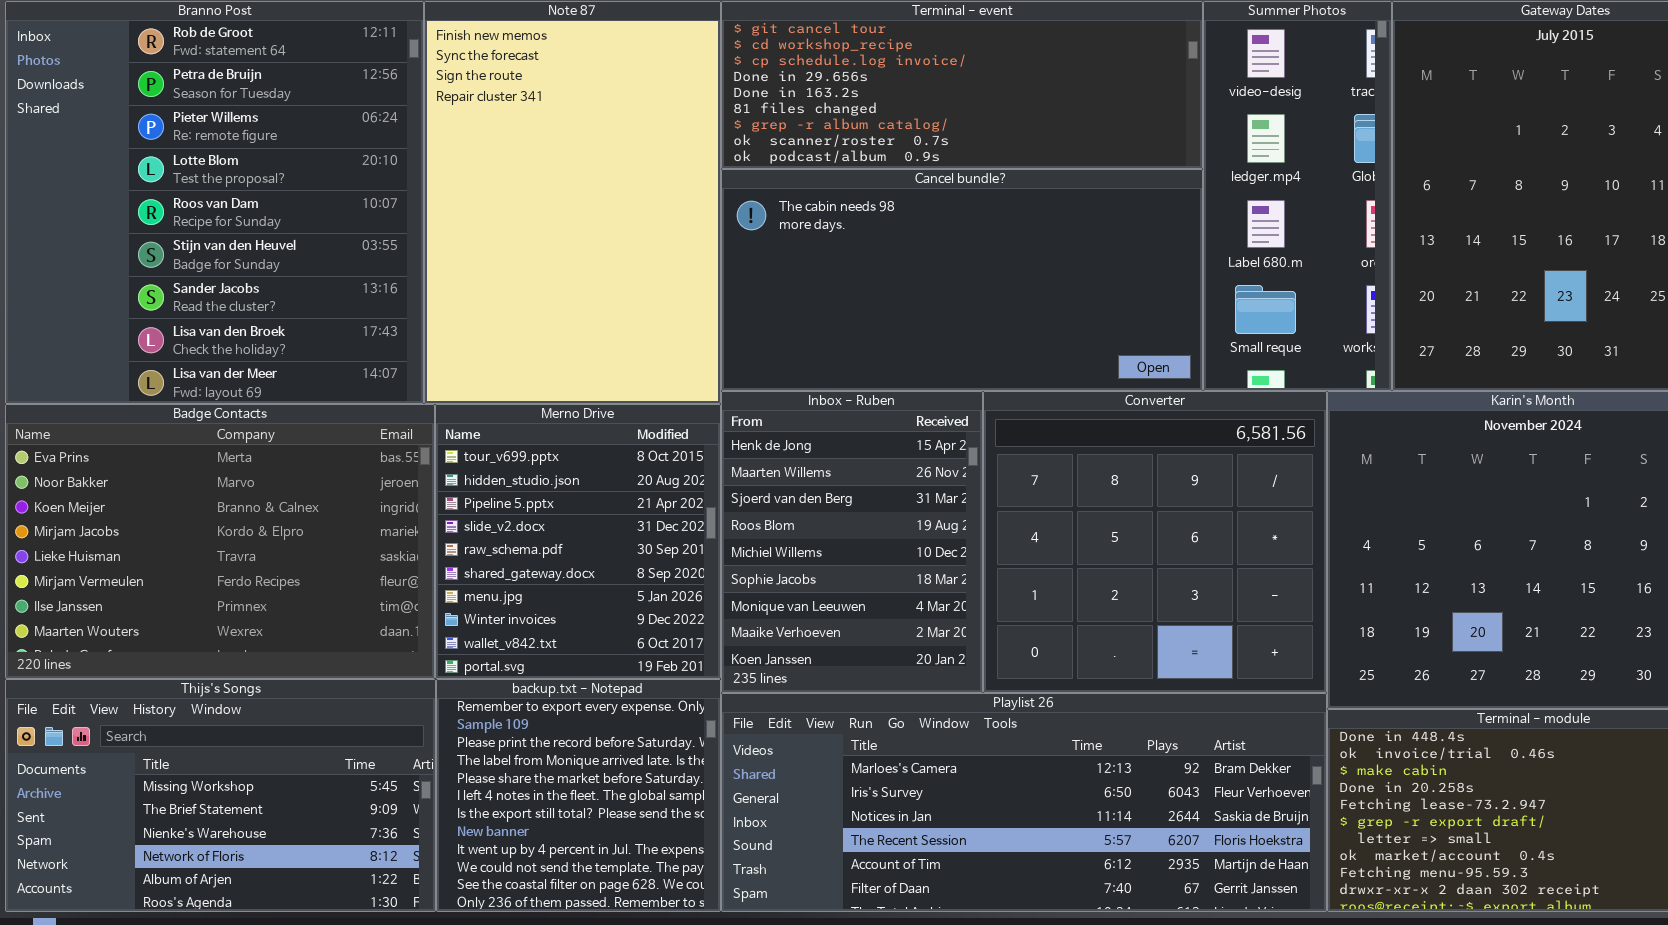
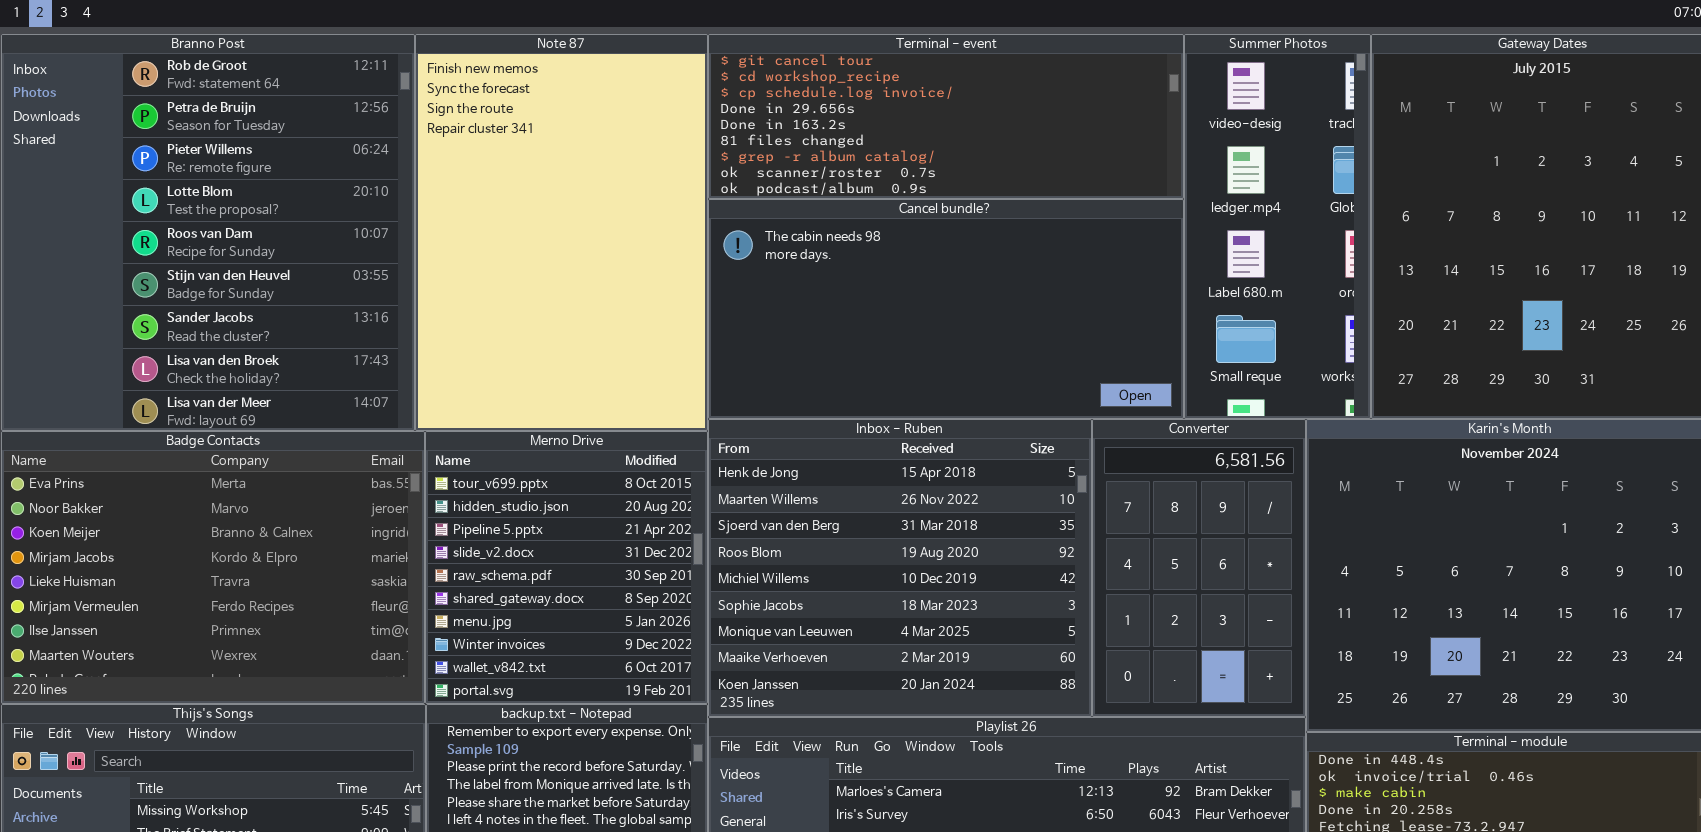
Inbox - Ruben: [721,391,983,693] -> [708,419,1092,717], resized
Converter: [983,391,1327,693] -> [1092,419,1306,717], resized

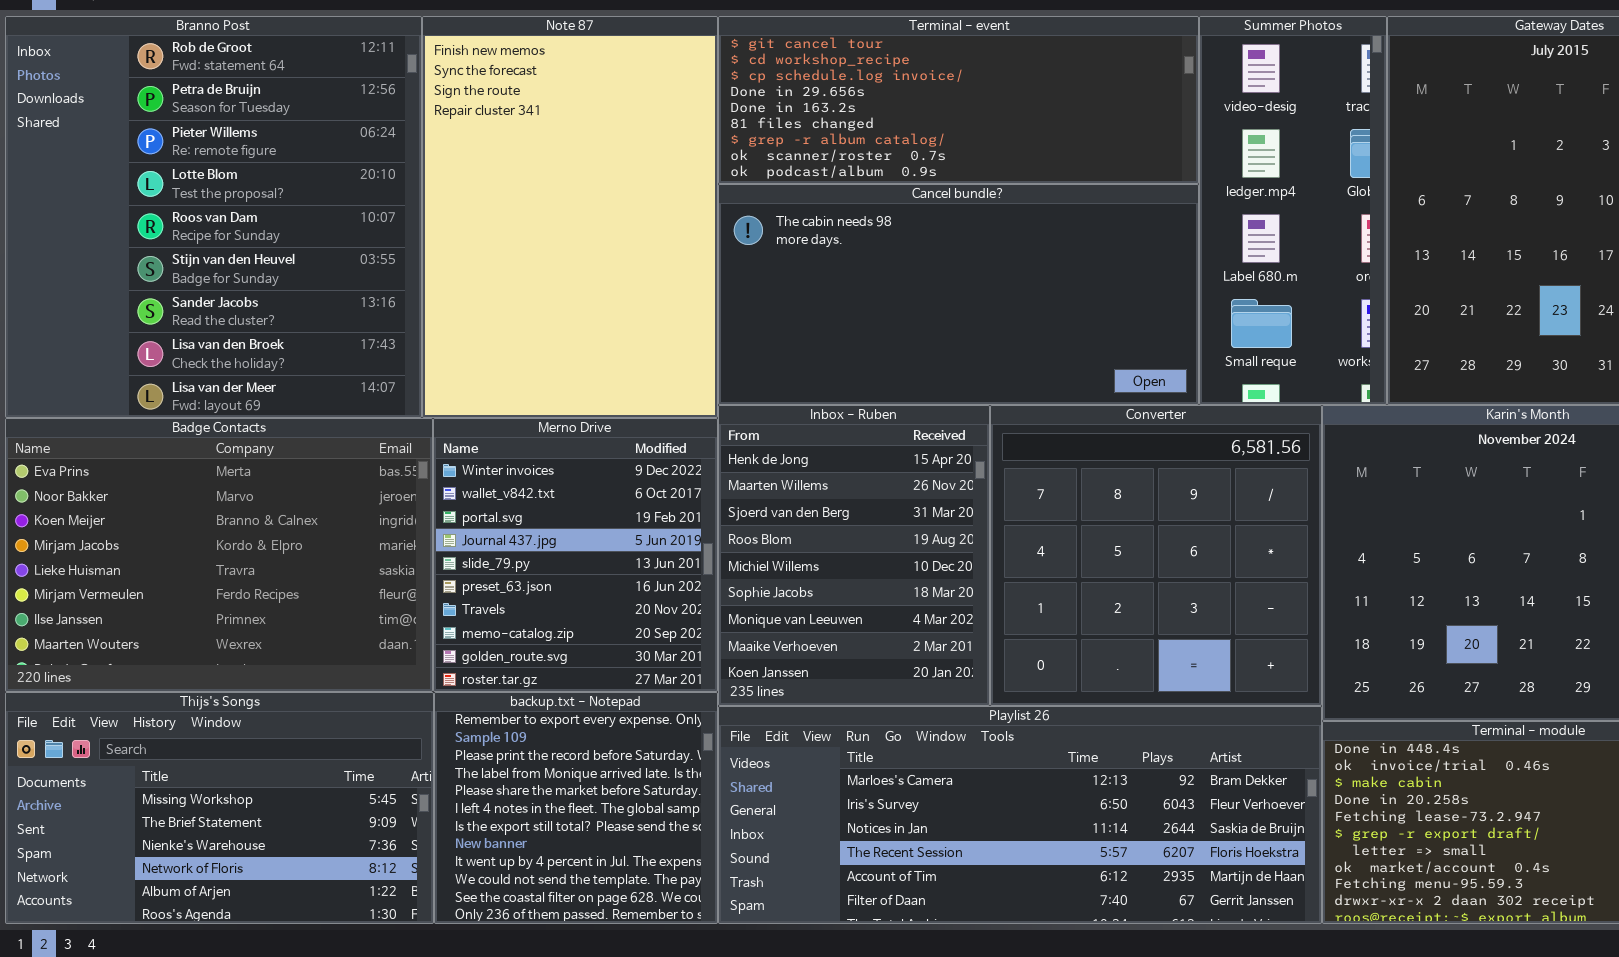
Inbox - Ruben: [708,419,1092,717] -> [718,405,990,706], resized
Converter: [1092,419,1306,717] -> [990,405,1322,706], resized
Merno Drive: [425,431,708,704] -> [433,418,718,692], scrolled down 7 rows

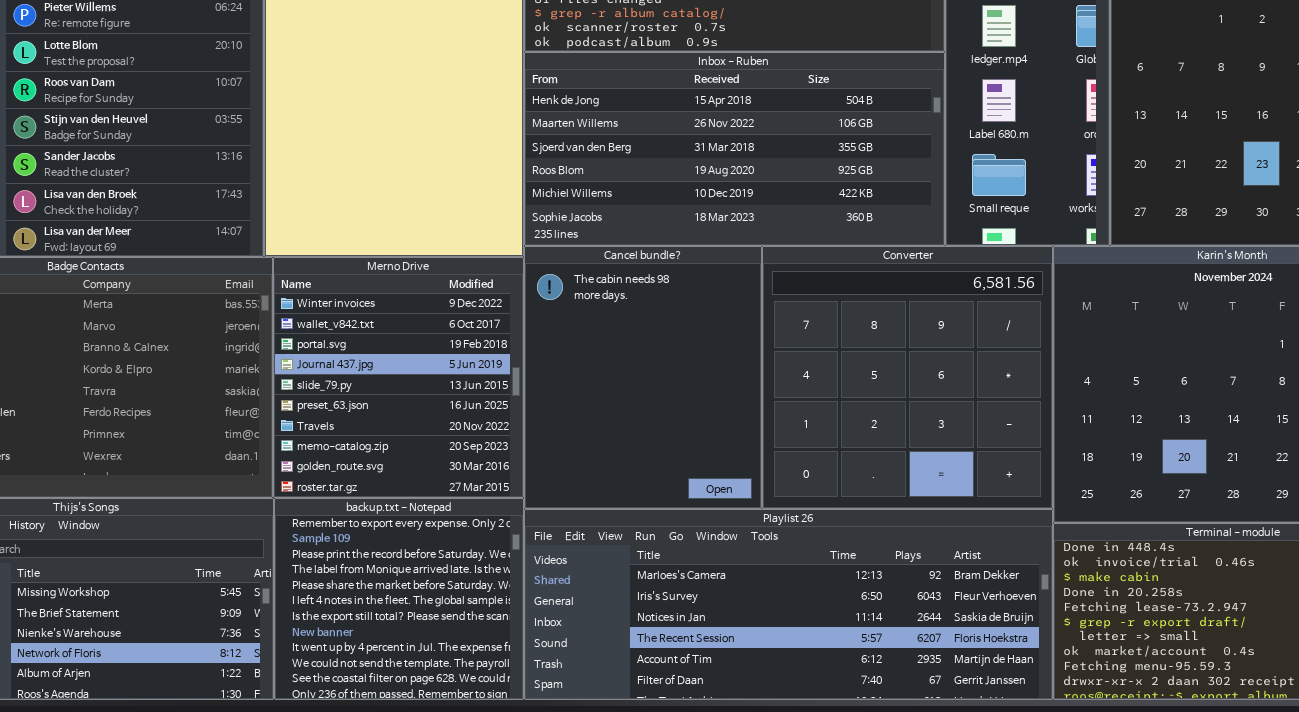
Cancel bundle?: [718,184,1199,405] -> [524,246,762,509], moved, resized
Inbox - Ruben: [718,405,990,706] -> [524,52,945,246], moved, resized

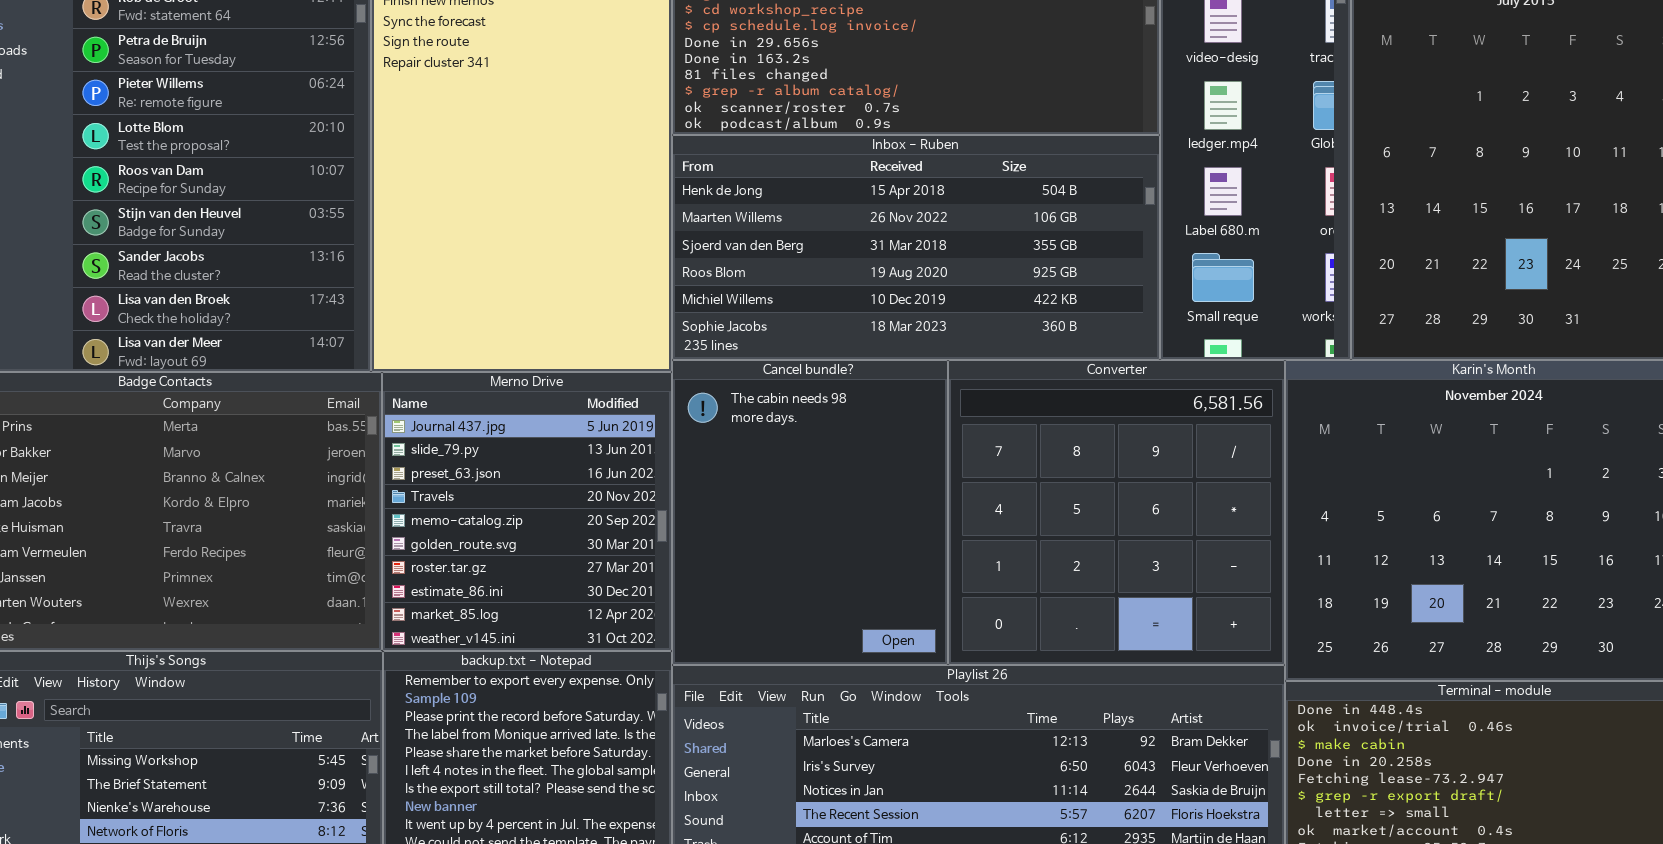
Merno Drive: [273,257,524,498] -> [382,372,672,651], scrolled down 3 rows

